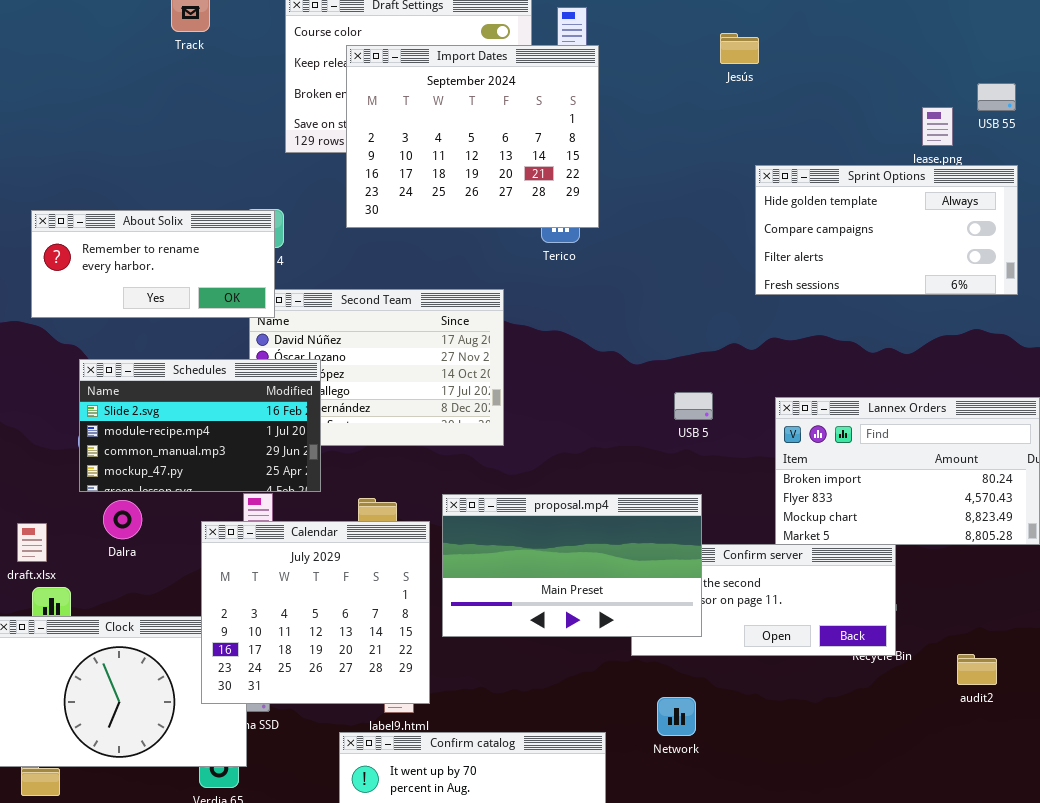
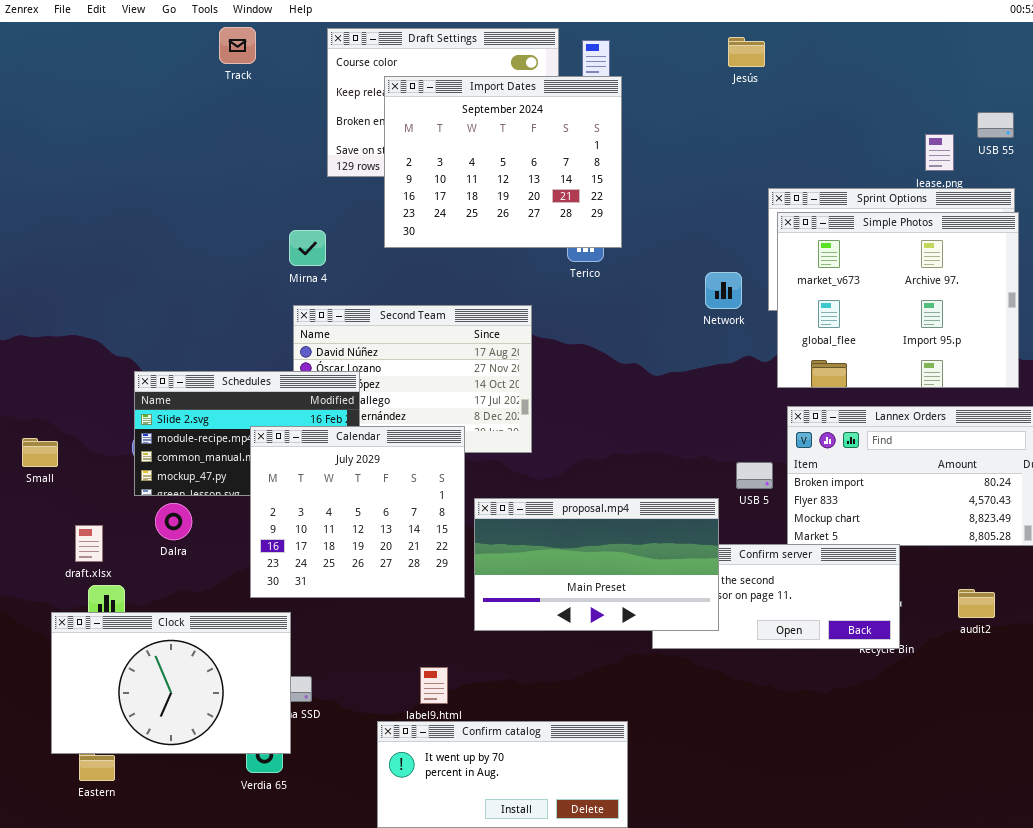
Jesús: [720,33,759,64] -> [728,37,765,67], moved
Simple Photos: none -> [777,212,1019,388], opened
About Solix: [31,210,275,318] -> none, closed
USB 5: [674,392,713,420] -> [736,462,773,489], moved
Calendar: [201,521,430,704] -> [250,426,465,598], moved
audit2: [957,654,997,685] -> [958,589,995,618], moved
Network: [657,697,696,736] -> [705,272,742,309], moved

